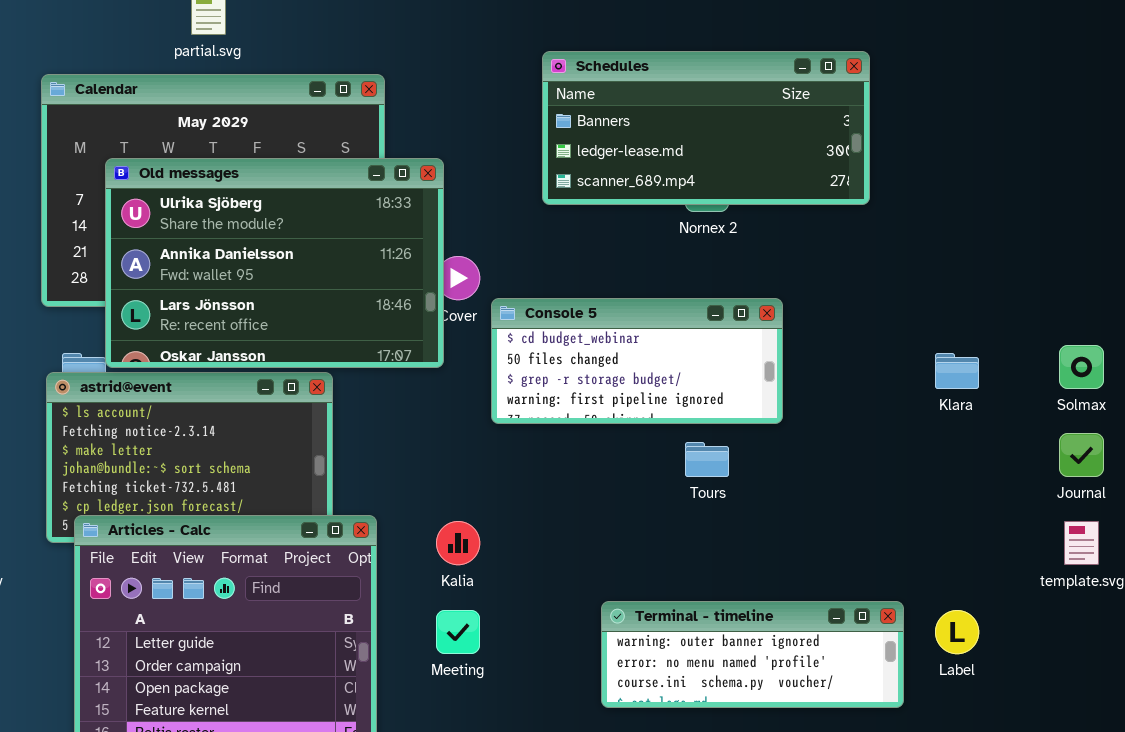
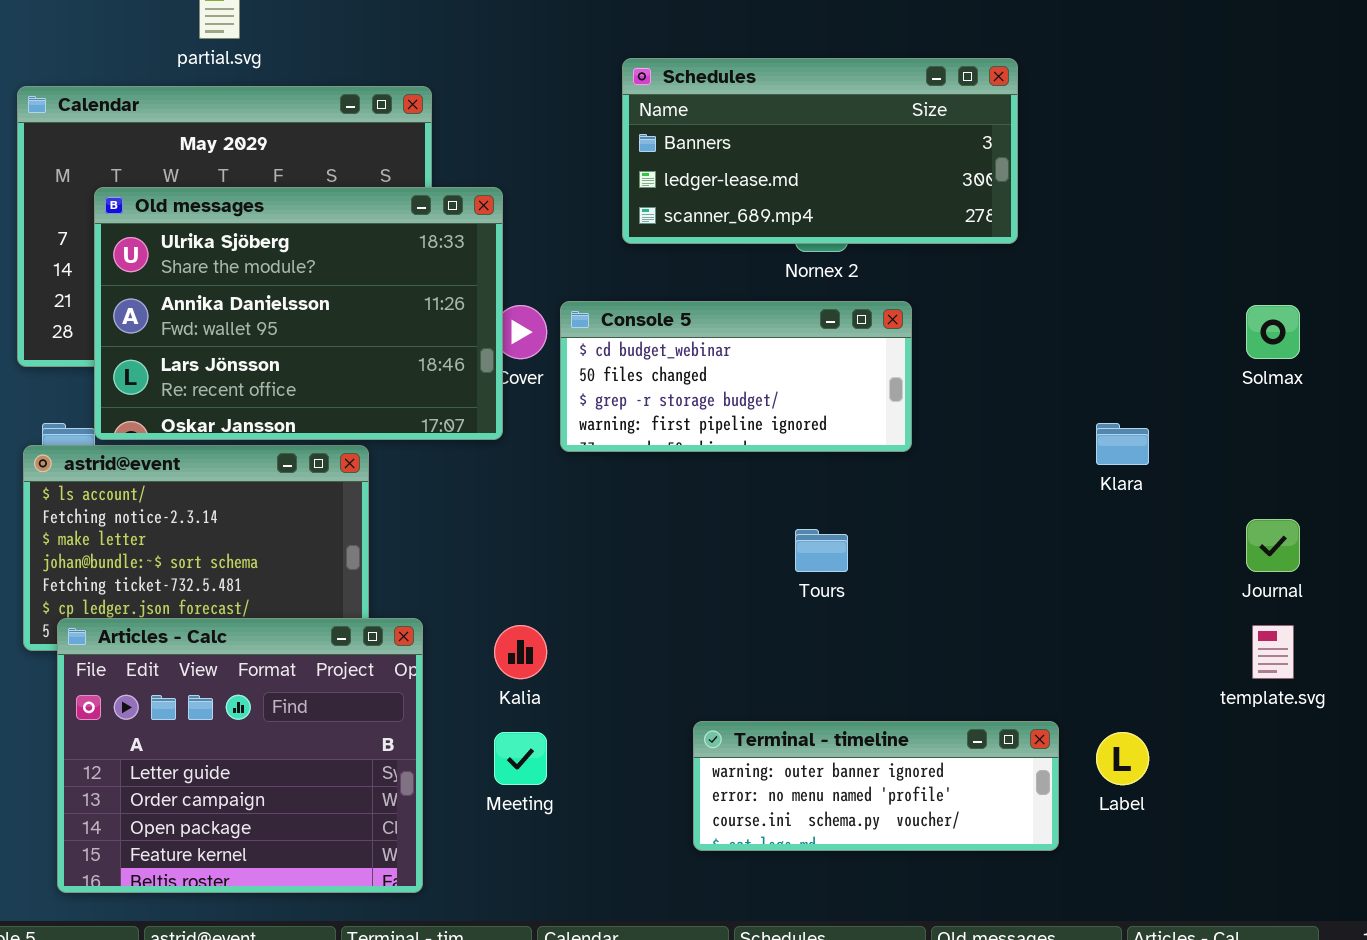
Console 5: [491,298,783,424] -> [560,301,912,452], moved
Solmax: [1059,345,1104,389] -> [1246,305,1300,359], moved

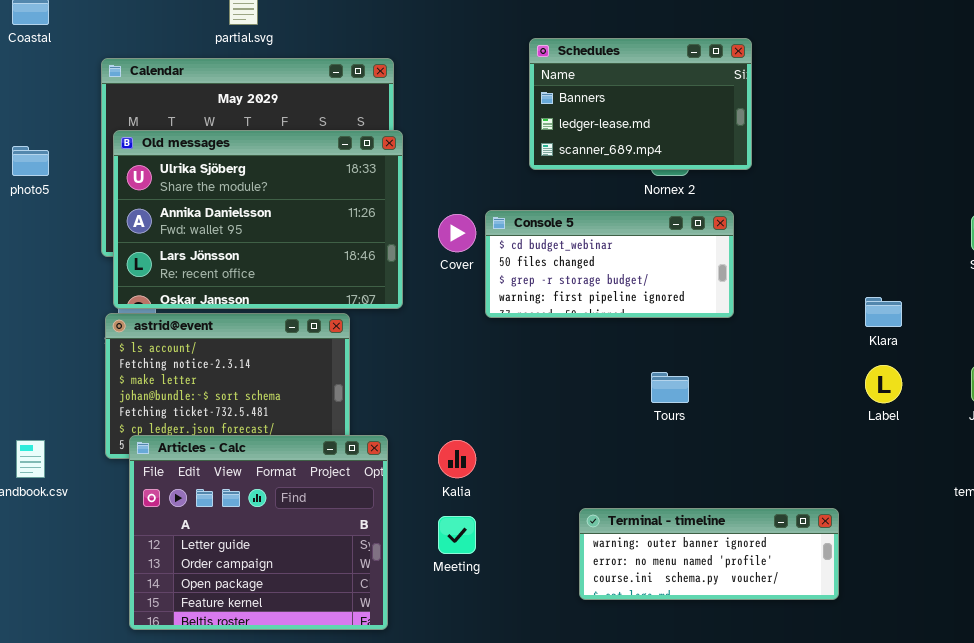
Schedules: [622,58,1018,244] -> [529,38,752,170], resized
Old messages: [94,187,503,440] -> [113,130,403,309], moved
Label: [1096,732,1149,785] -> [865,365,902,403], moved

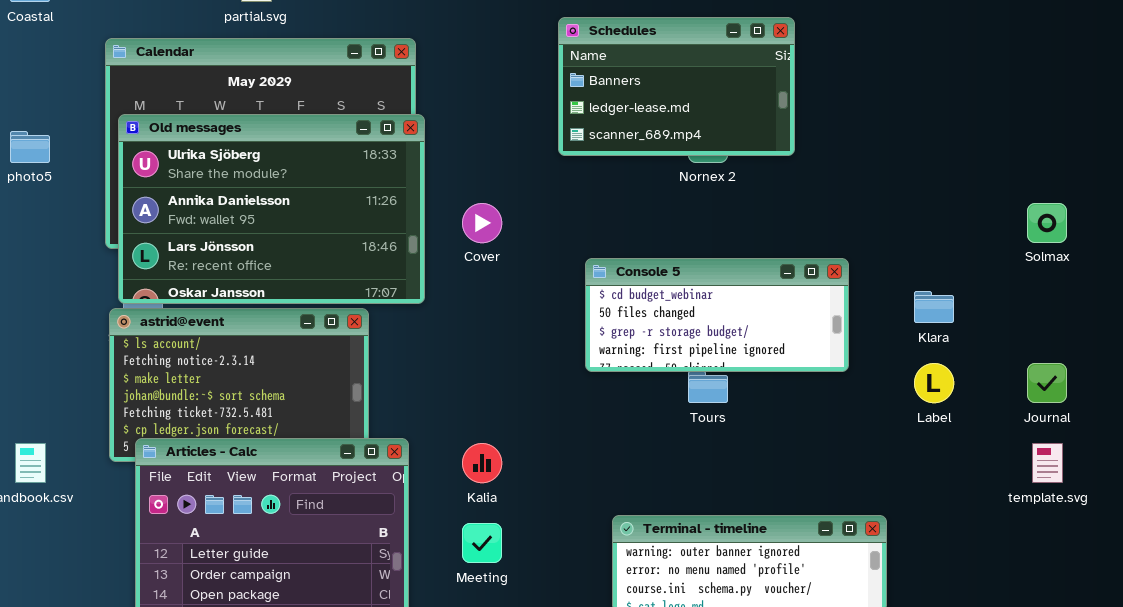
Console 5: [485,210,734,318] -> [585,258,849,372], moved

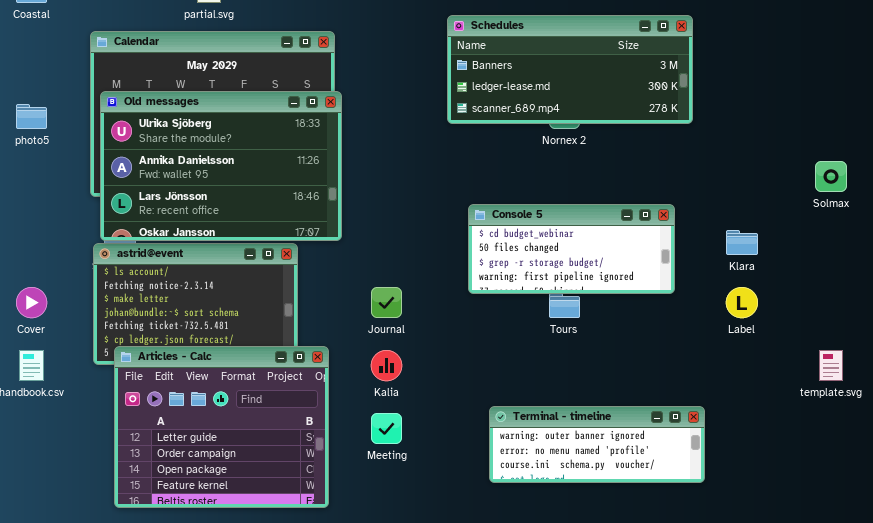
Schedules: [558,17,795,156] -> [447,15,693,124], resized
Cover: [462,203,502,243] -> [16,287,47,318], moved
Journal: [1027,363,1067,403] -> [371,287,402,318], moved

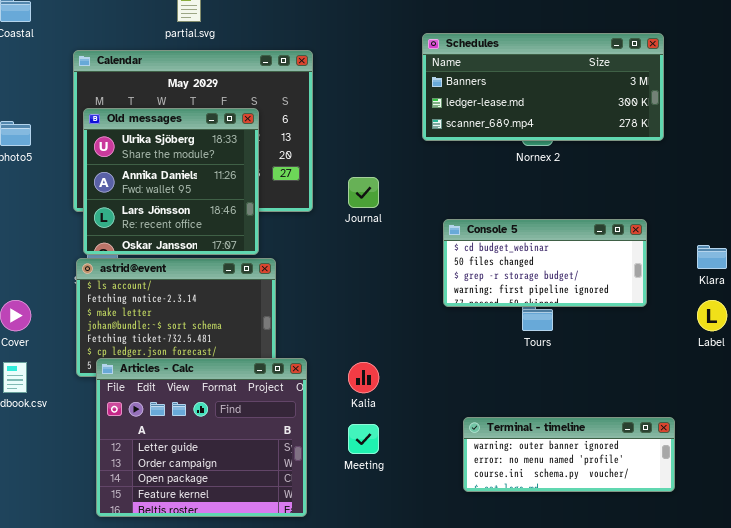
Old messages: [100,91,342,241] -> [83,108,259,255], resized
Journal: [371,287,402,318] -> [348,177,379,208], moved

